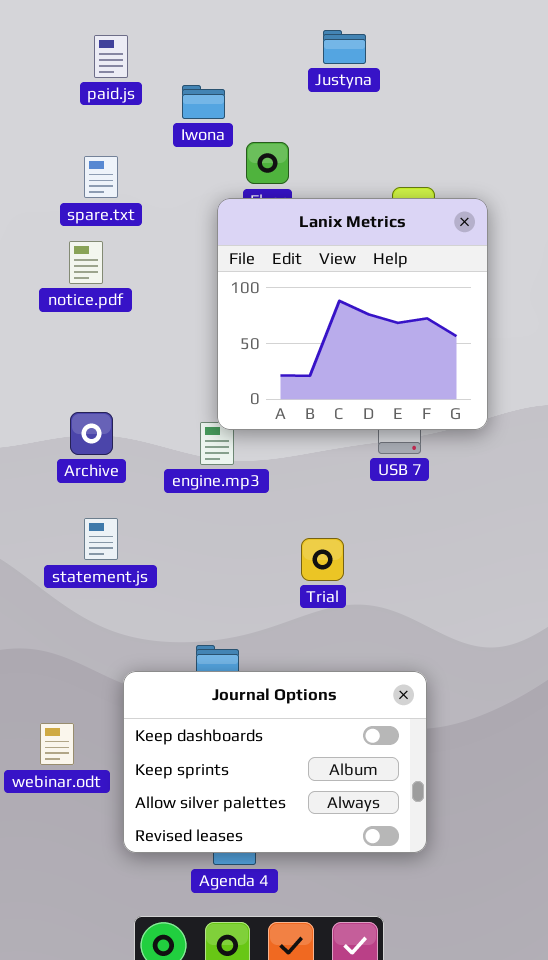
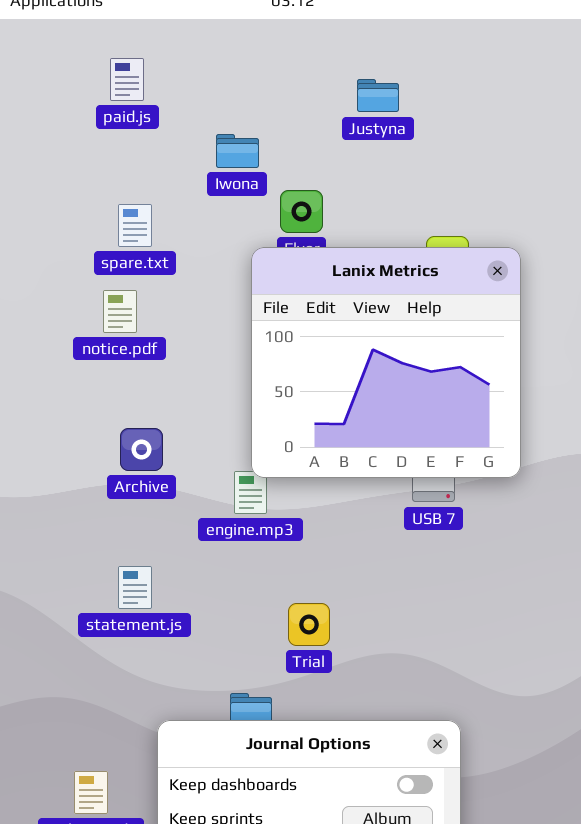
paid.js: [94,35,128,78] -> [110,58,144,101], moved
Archive: [70,412,113,455] -> [120,428,163,471], moved
Trial: [301,538,344,581] -> [288,603,330,646], moved

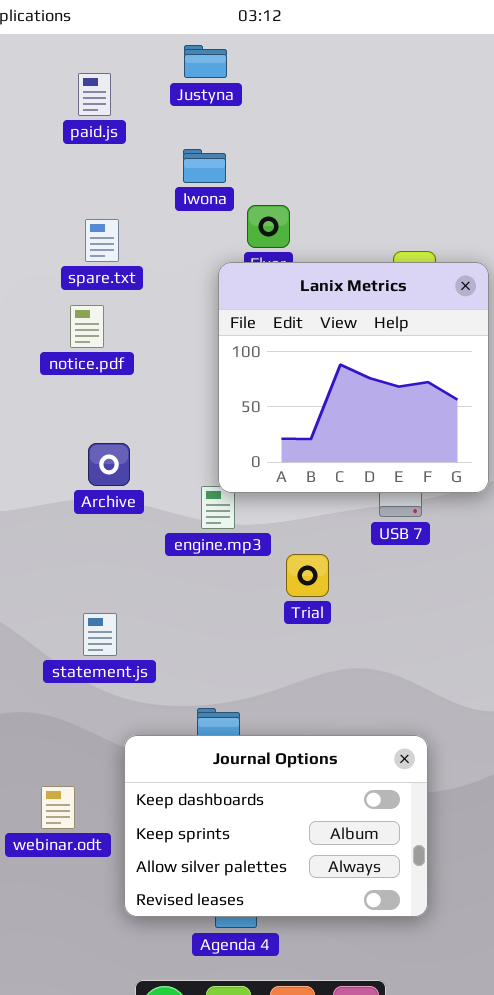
Justyna: [357,79,399,112] -> [184,45,227,78], moved
statement.js: [118,566,152,609] -> [83,613,117,656], moved
Trial: [288,603,330,646] -> [286,554,329,597], moved

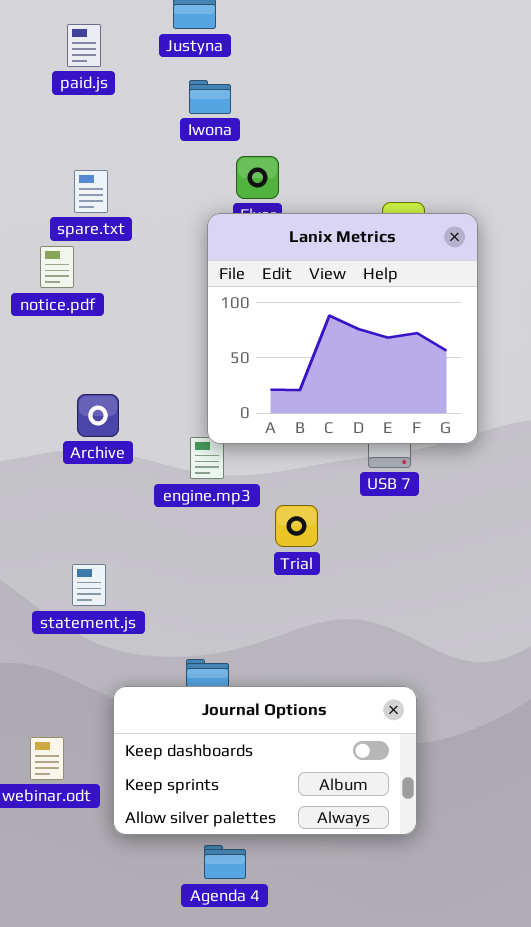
Iwona: [183,149,226,183] -> [189,80,231,114], moved
notice.pdf: [70,305,104,348] -> [40,246,74,288], moved
Journal Options: [124,735,428,917] -> [113,686,417,835], resized

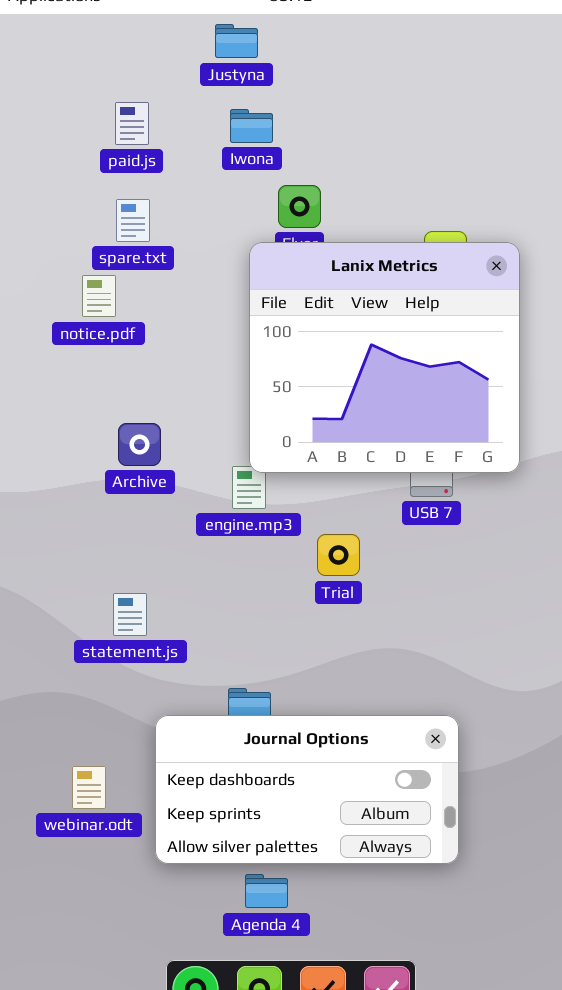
paid.js: [67,24,101,67] -> [115,102,149,145], moved

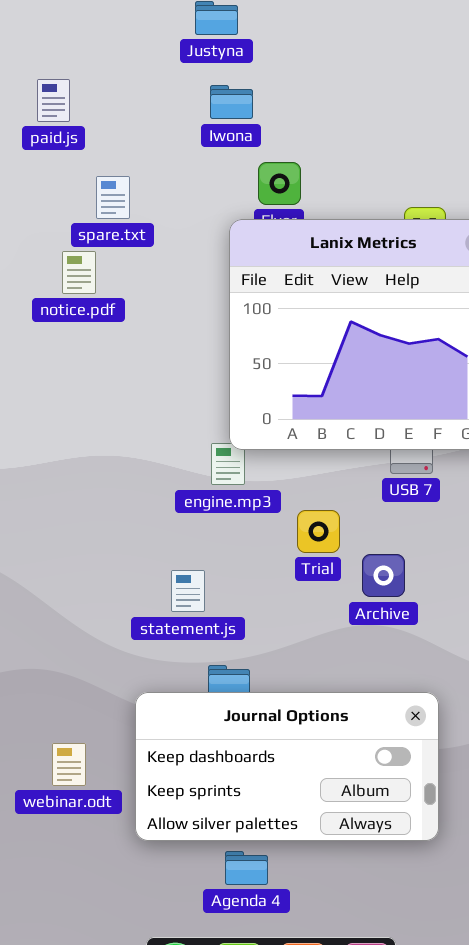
paid.js: [115,102,149,145] -> [37,79,70,122], moved
Archive: [118,423,161,466] -> [362,554,405,597], moved
statement.js: [113,593,147,636] -> [171,570,205,612], moved

